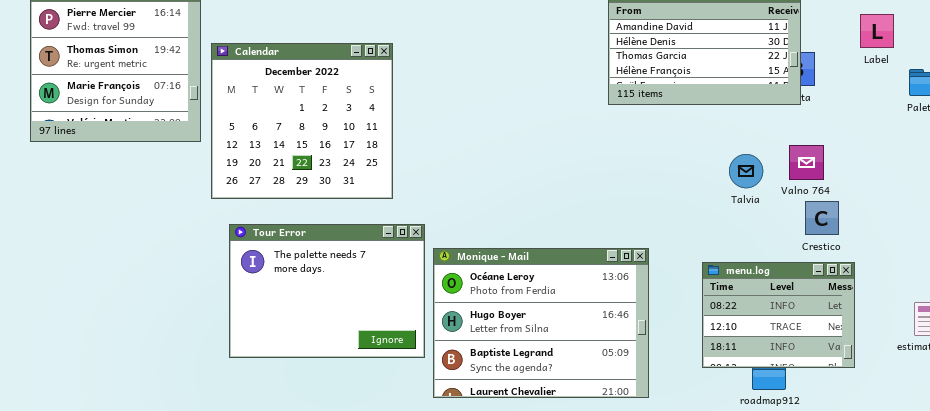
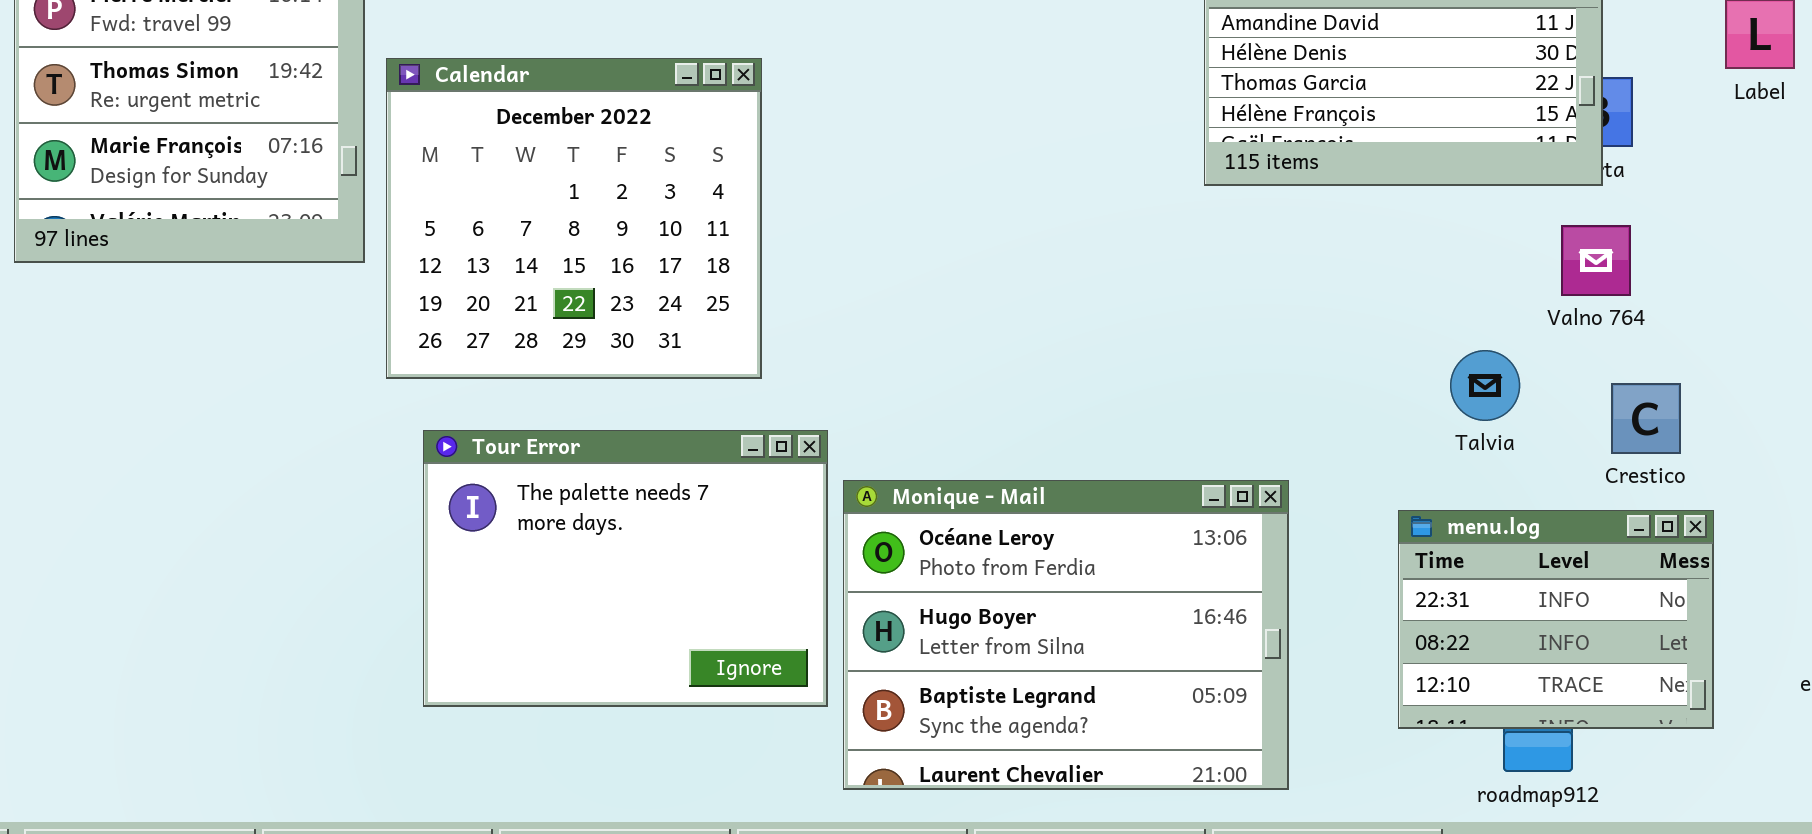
Valno 764: [789,145,824,180] -> [1561,225,1631,296], moved
Talvia: [729,154,763,188] -> [1450,350,1520,421], moved
menu.log: [702,262,855,368] -> [1398,510,1714,729], scrolled up 1 row

